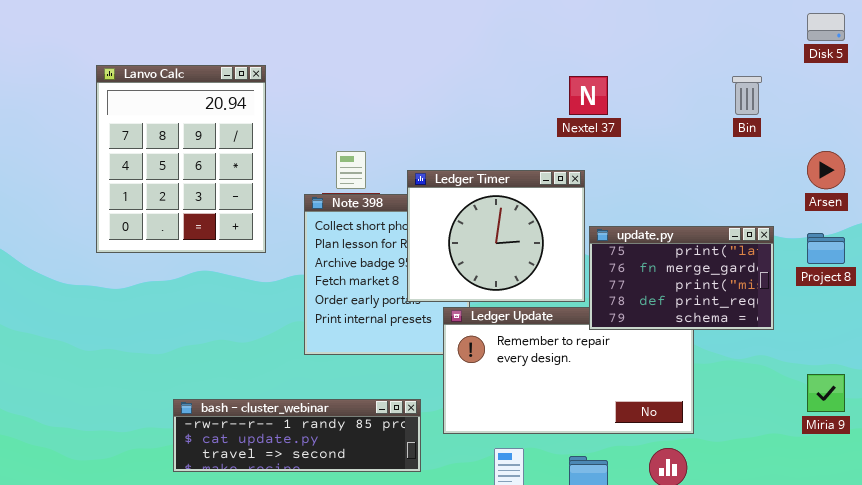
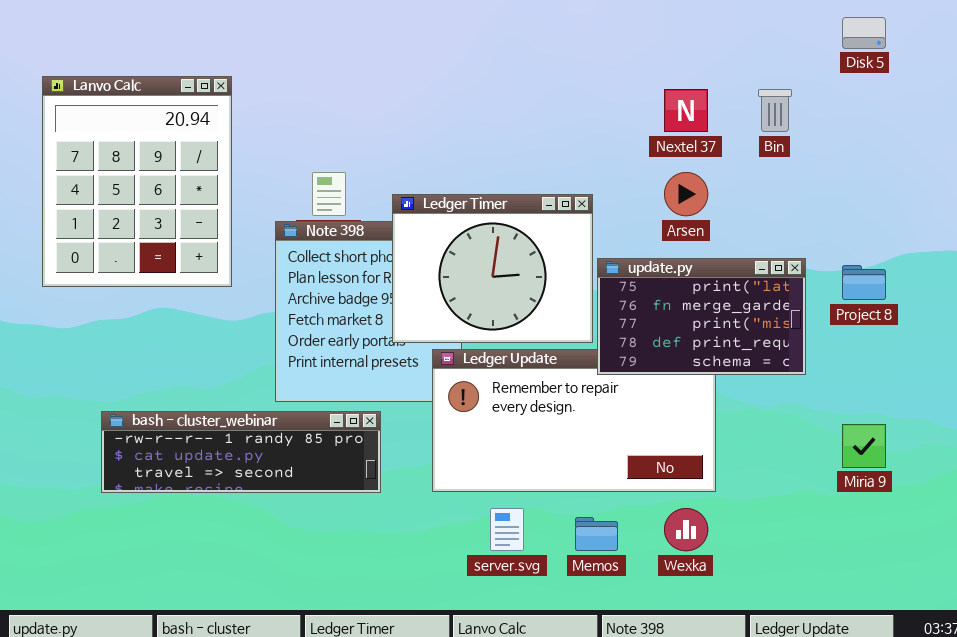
Nextel 37: [569,76,608,115] -> [664,89,708,132], moved
Arsen: [807,151,845,189] -> [664,172,708,216], moved
bash - cluster_webinar: [173,399,421,472] -> [101,411,381,493], moved

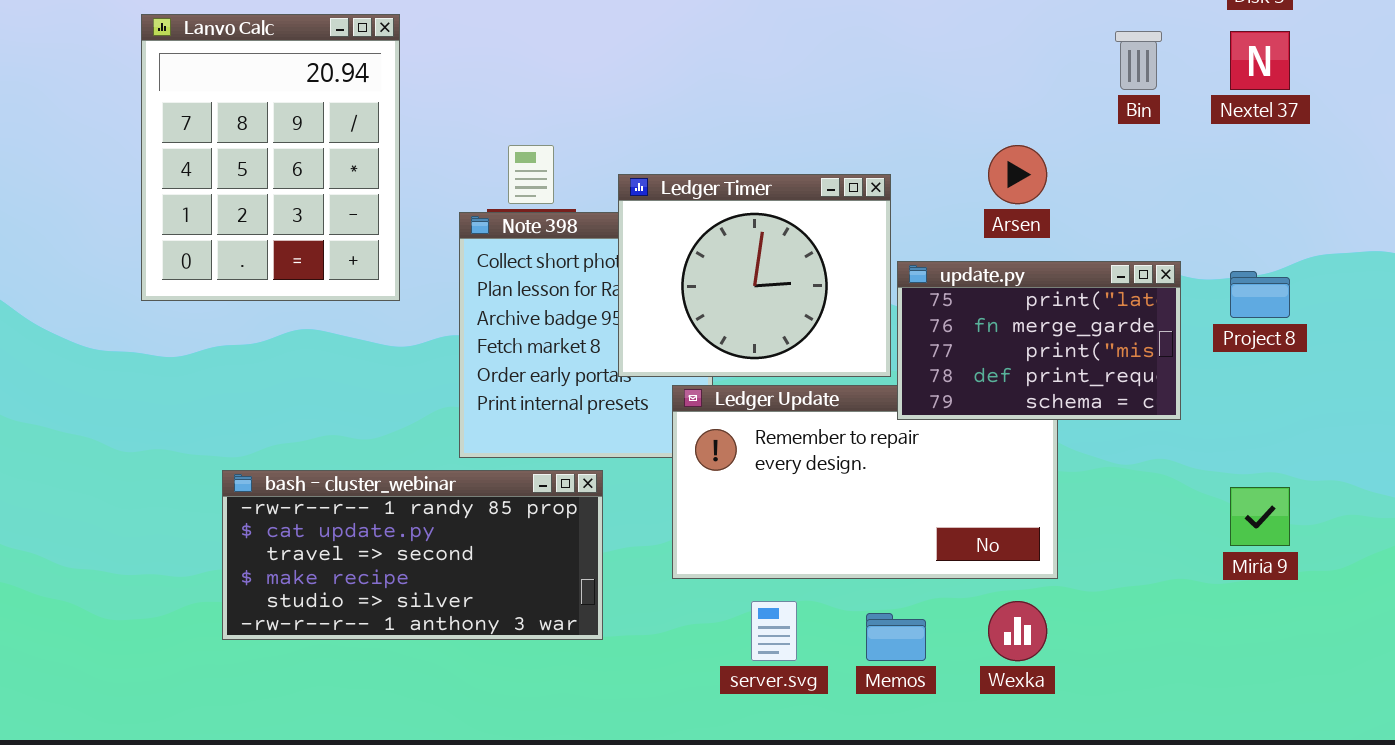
Nextel 37: [664,89,708,132] -> [1230,31,1290,90], moved
bash - cluster_webinar: [101,411,381,493] -> [222,470,603,640], resized

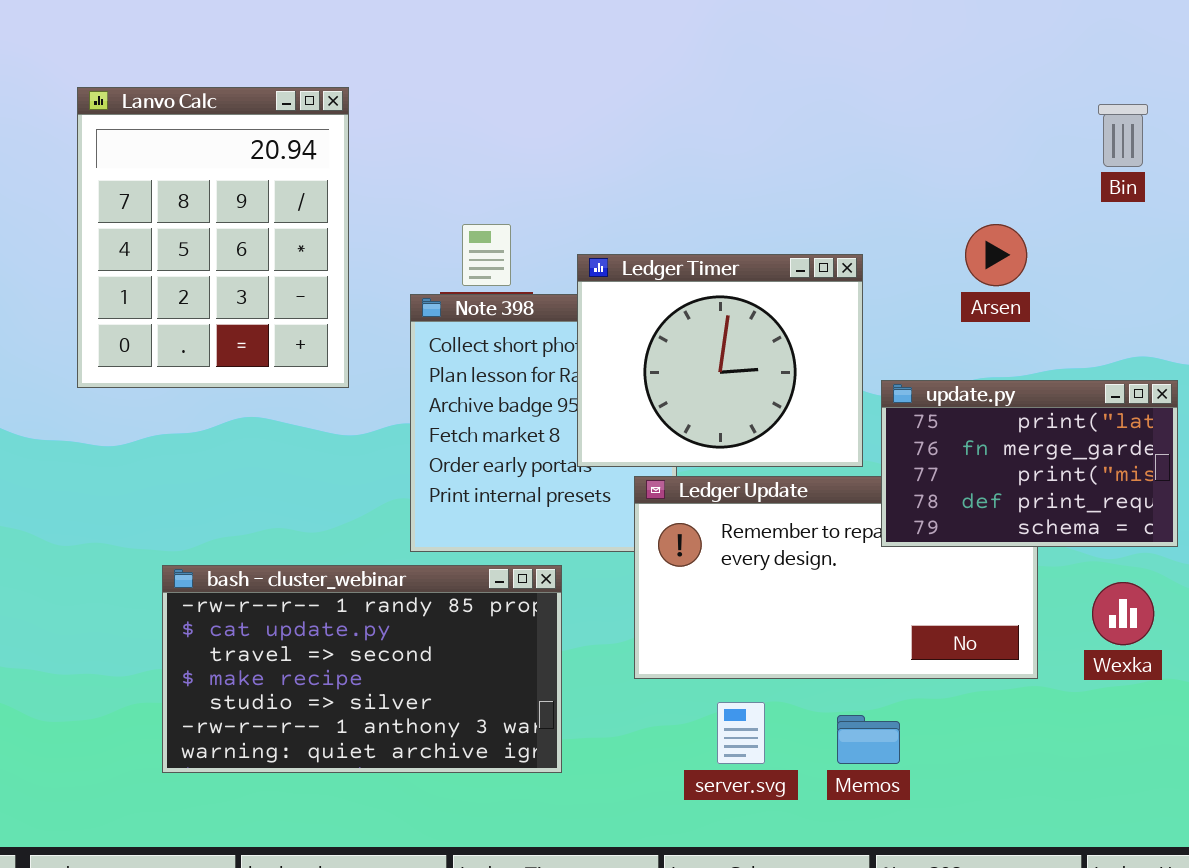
update.py: [897,261,1181,420] -> [881,380,1178,547], moved
bash - cluster_webinar: [222,470,603,640] -> [162,565,562,773], resized
Wexka: [988,601,1047,661] -> [1092,582,1154,645], moved

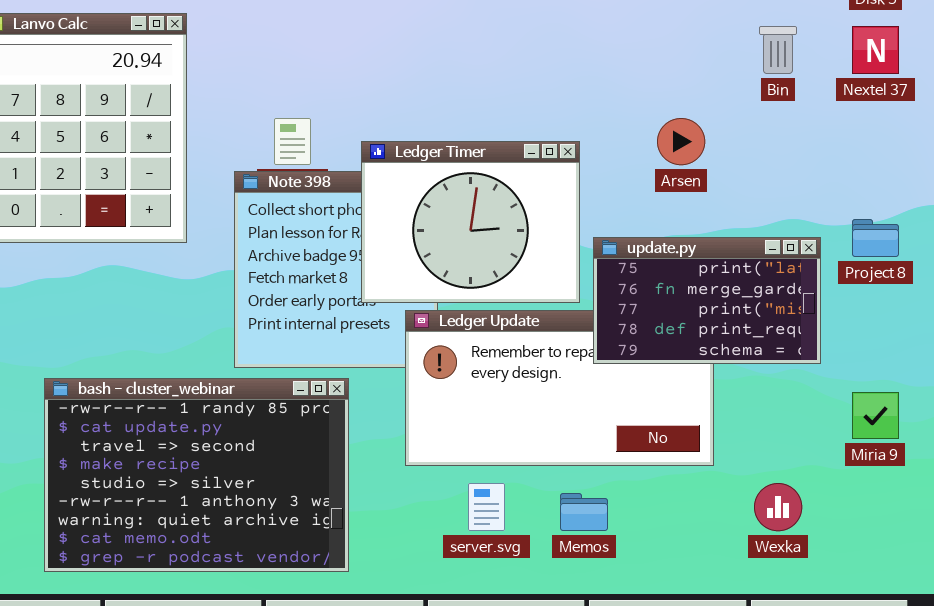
bash - cluster_webinar: [162,565,562,773] -> [44,378,349,572], resized
Wexka: [1092,582,1154,645] -> [754,483,802,531], moved

